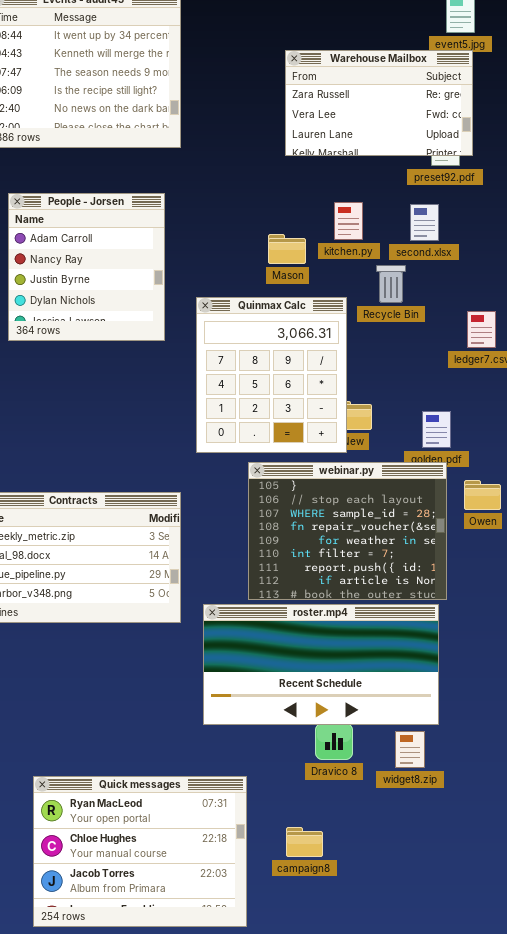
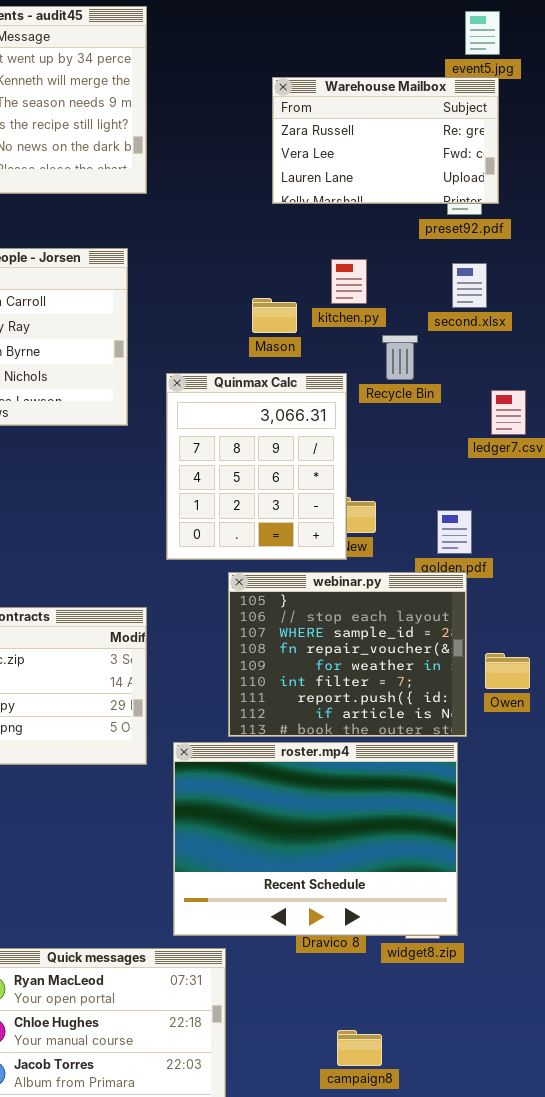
second.xlsx: [410,204,439,241] -> [452,263,487,308], moved
Owen: [464,480,501,510] -> [485,653,530,689], moved
roster.mp4: [203,604,439,725] -> [173,742,458,936], resized
campaign8: [286,827,323,857] -> [337,1030,382,1066], moved

